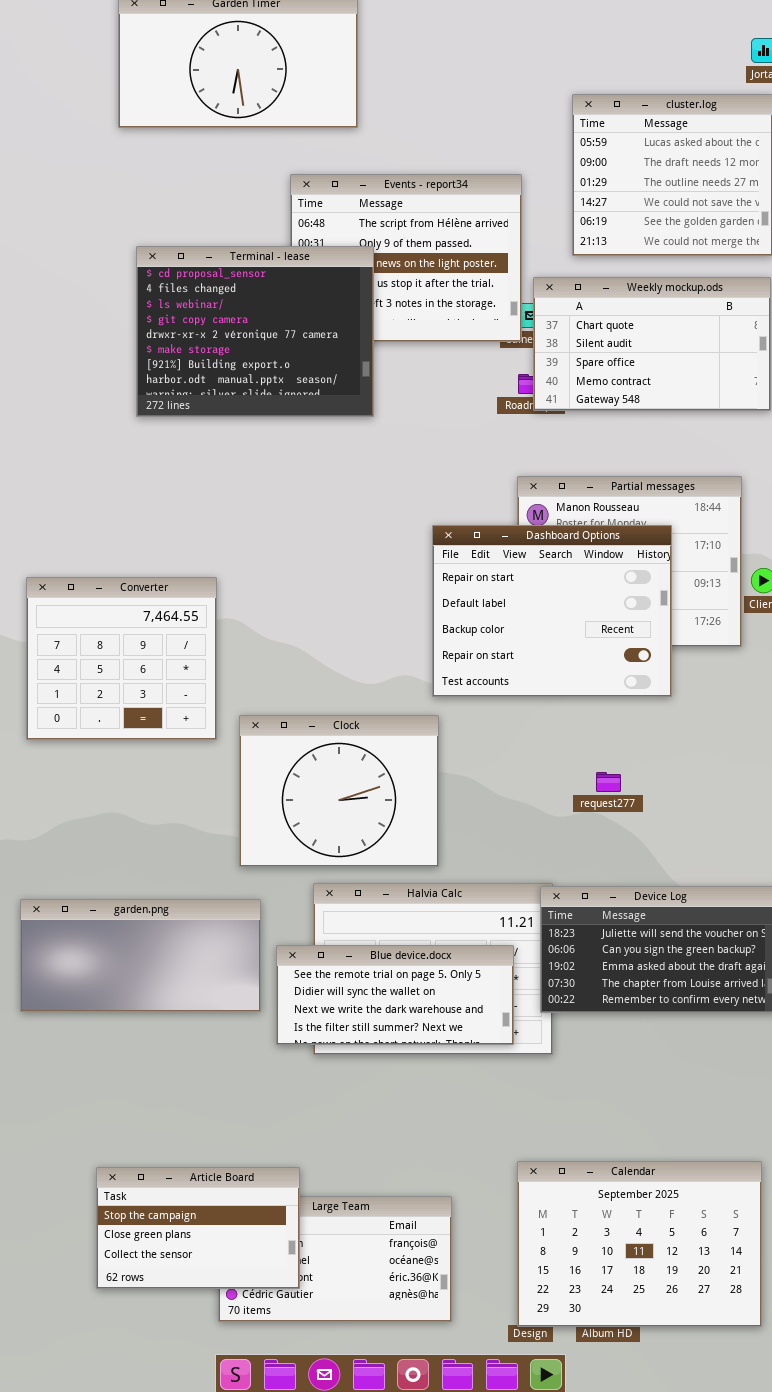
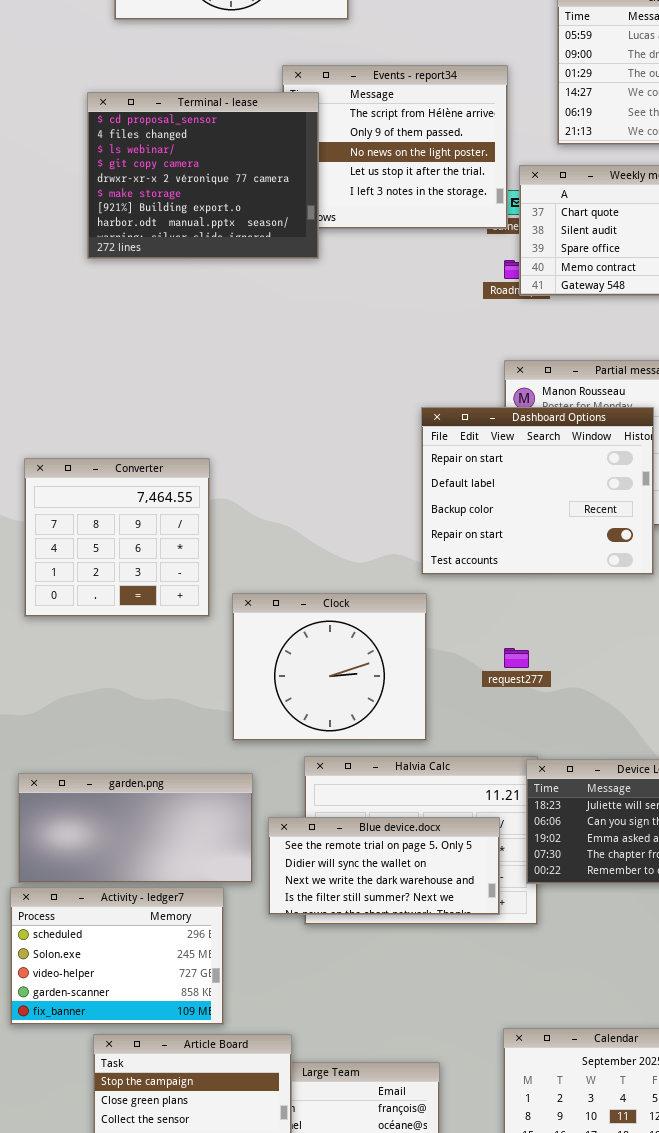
Terminal - lease: [136,246,374,417] -> [87,92,319,259], moved
request277: [596,772,621,792] -> [504,648,529,668], moved
Activity - ledger7: none -> [10,887,224,1025], opened

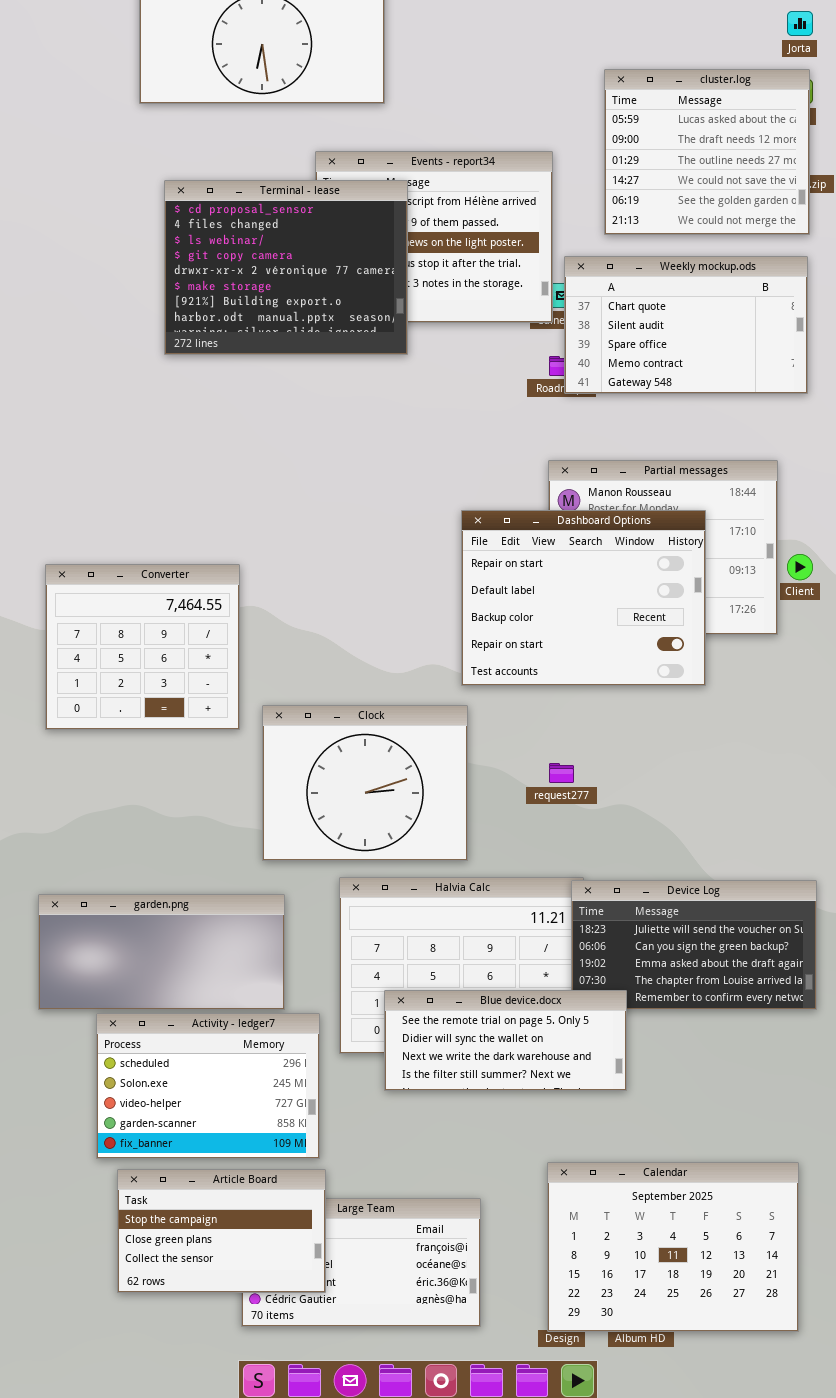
Terminal - lease: [87,92,319,259] -> [164,180,408,355], moved
Blue device.docx: [268,817,500,915] -> [384,990,627,1091], moved
Activity - ledger7: [10,887,224,1025] -> [96,1013,320,1159], moved

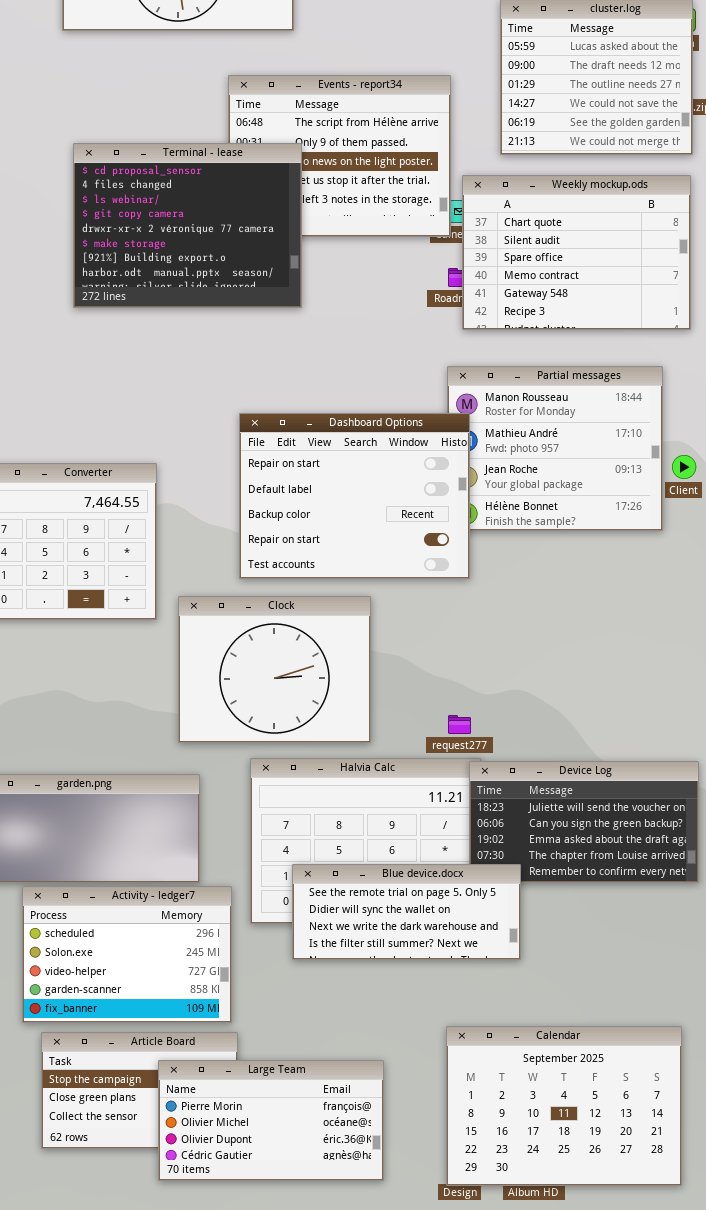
Terminal - lease: [164,180,408,355] -> [73,143,302,308], moved
Weekly mockup.ods: [564,256,808,394] -> [462,175,691,330], resized
Dashboard Options: [461,510,706,686] -> [239,413,470,579], moved
request277: [549,763,574,783] -> [448,715,471,734], moved
Large Team: [241,1198,481,1327] -> [158,1060,384,1181], raised

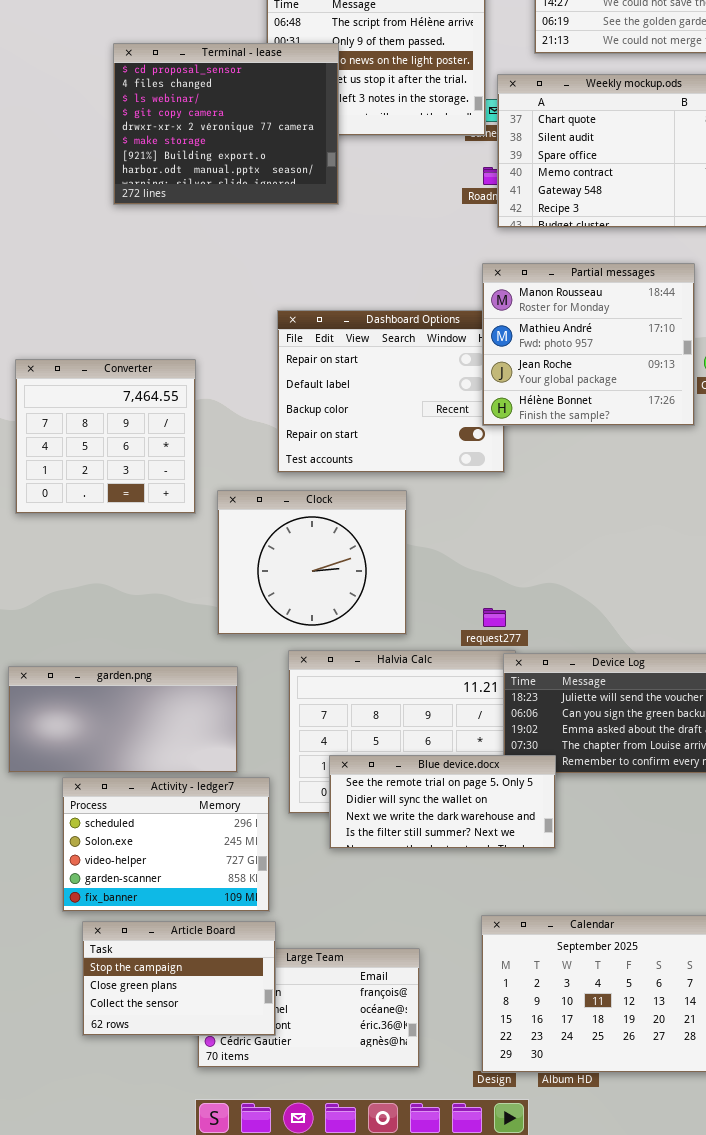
Partial messages: [447,366,663,531] -> [482,263,695,426], raised
Article Board: [41,1032,238,1149] -> [82,921,276,1036], raised

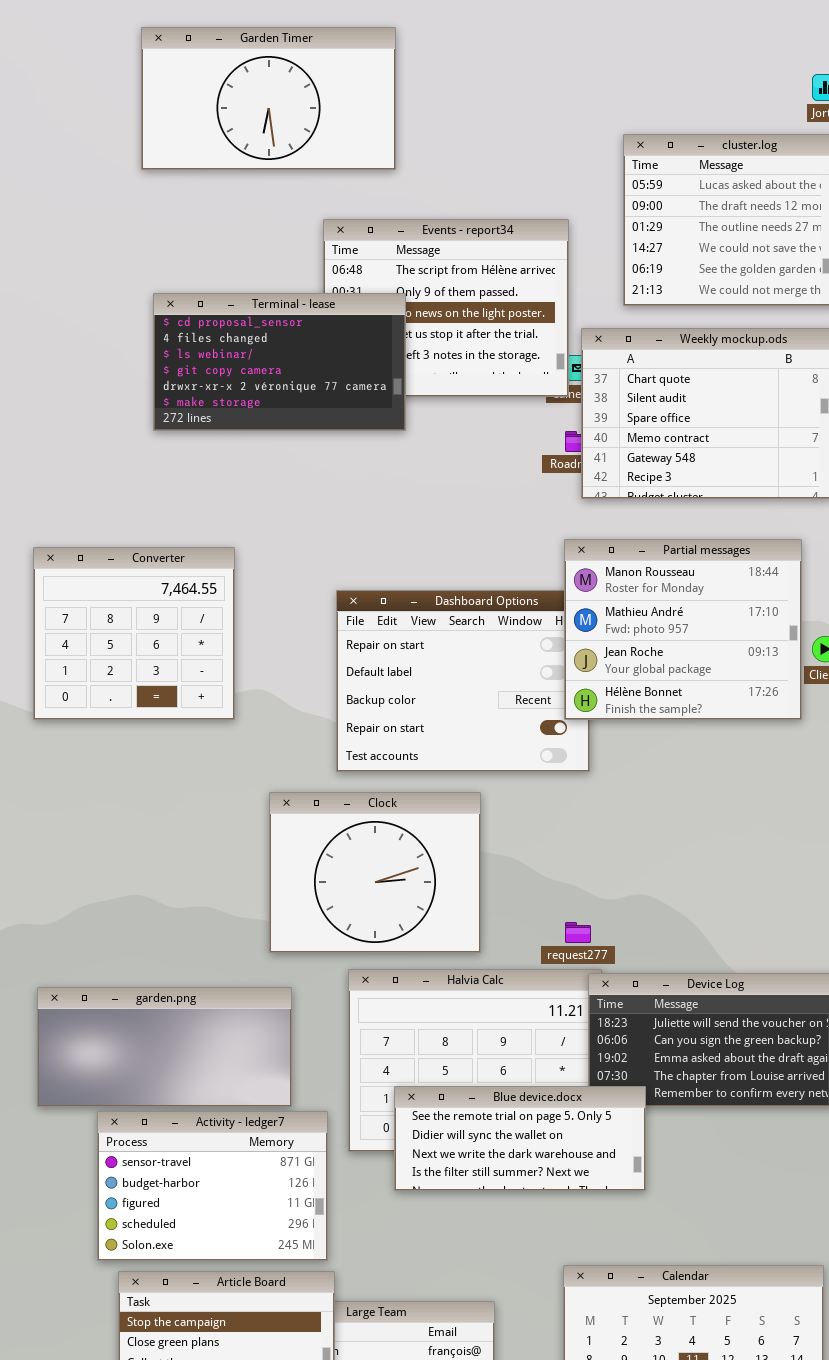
Terminal - lease: [113,43,339,205] -> [153,293,406,431], resized
Converter: [15,359,196,514] -> [33,547,235,720], moved
Activity - ledger7: [62,777,270,912] -> [97,1111,328,1261], scrolled up 3 rows

